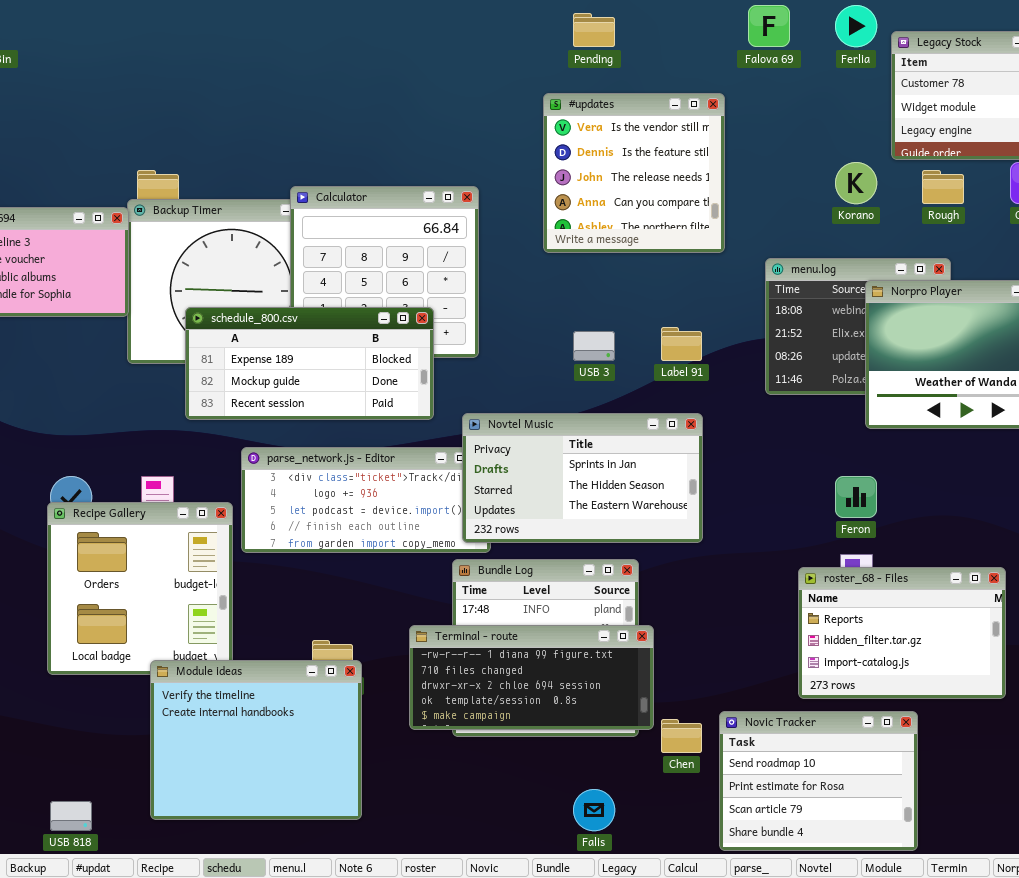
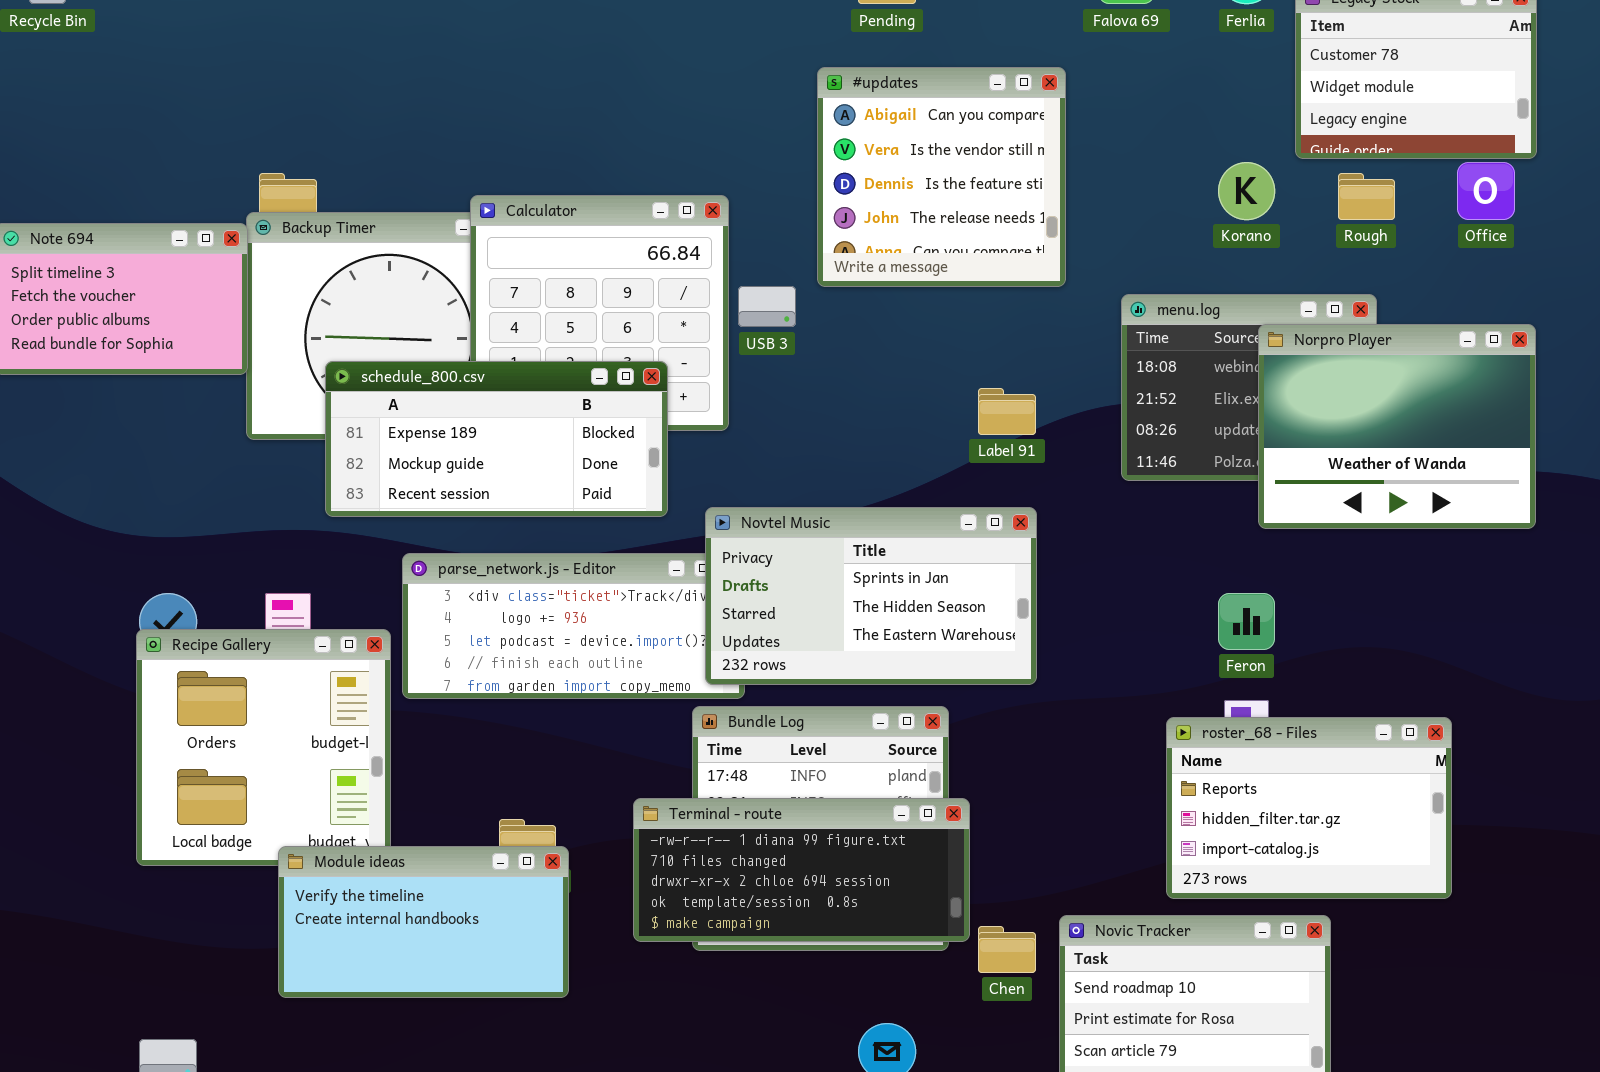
#updates: [543,93,725,253] -> [817,67,1066,287], scrolled up 1 row
USB 3: [573,331,615,361] -> [738,286,796,327], moved
Module ideas: [150,660,362,820] -> [278,846,569,998], resized

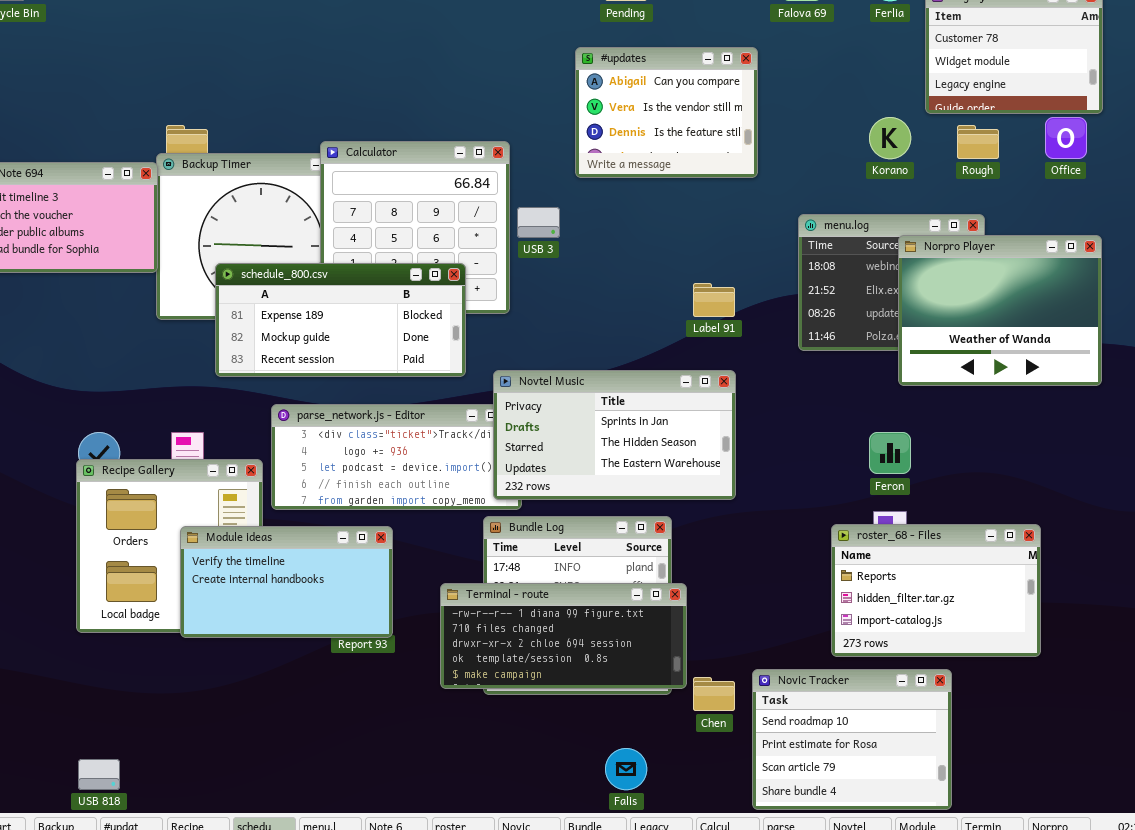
#updates: [817,67,1066,287] -> [575,47,758,178], resized
Module ideas: [278,846,569,998] -> [180,526,393,638], moved

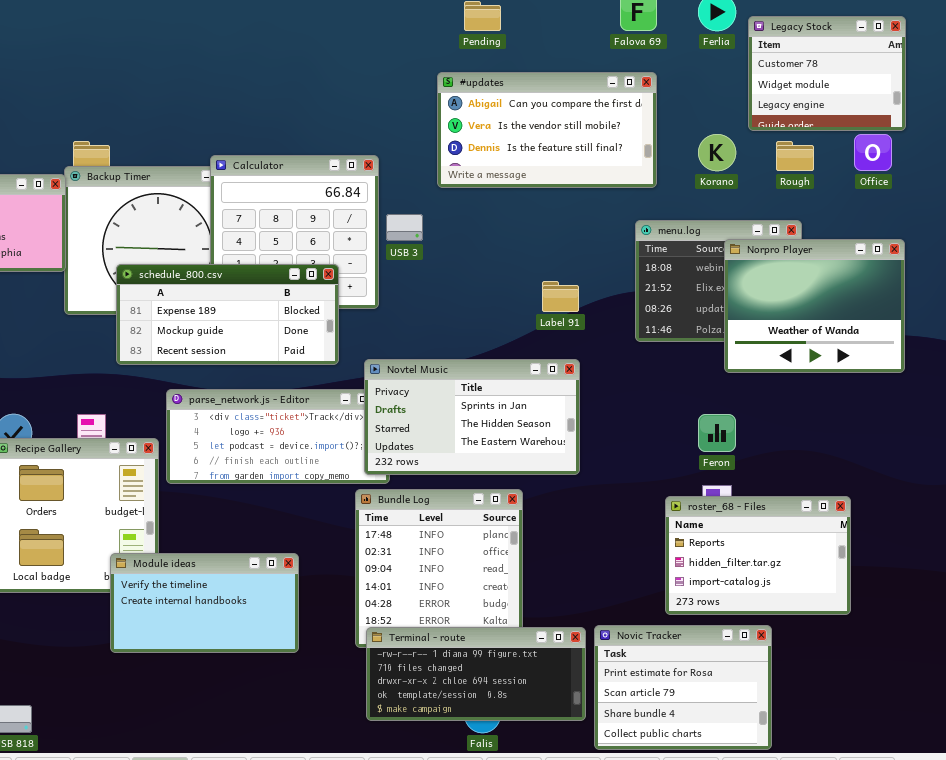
#updates: [575,47,758,178] -> [437,72,657,188], resized
Module ideas: [180,526,393,638] -> [110,553,299,653], moved
Terminal - route: [440,583,687,689] -> [366,627,586,721], moved
Novic Tracker: [752,669,952,810] -> [594,625,772,750], scrolled down 1 row

